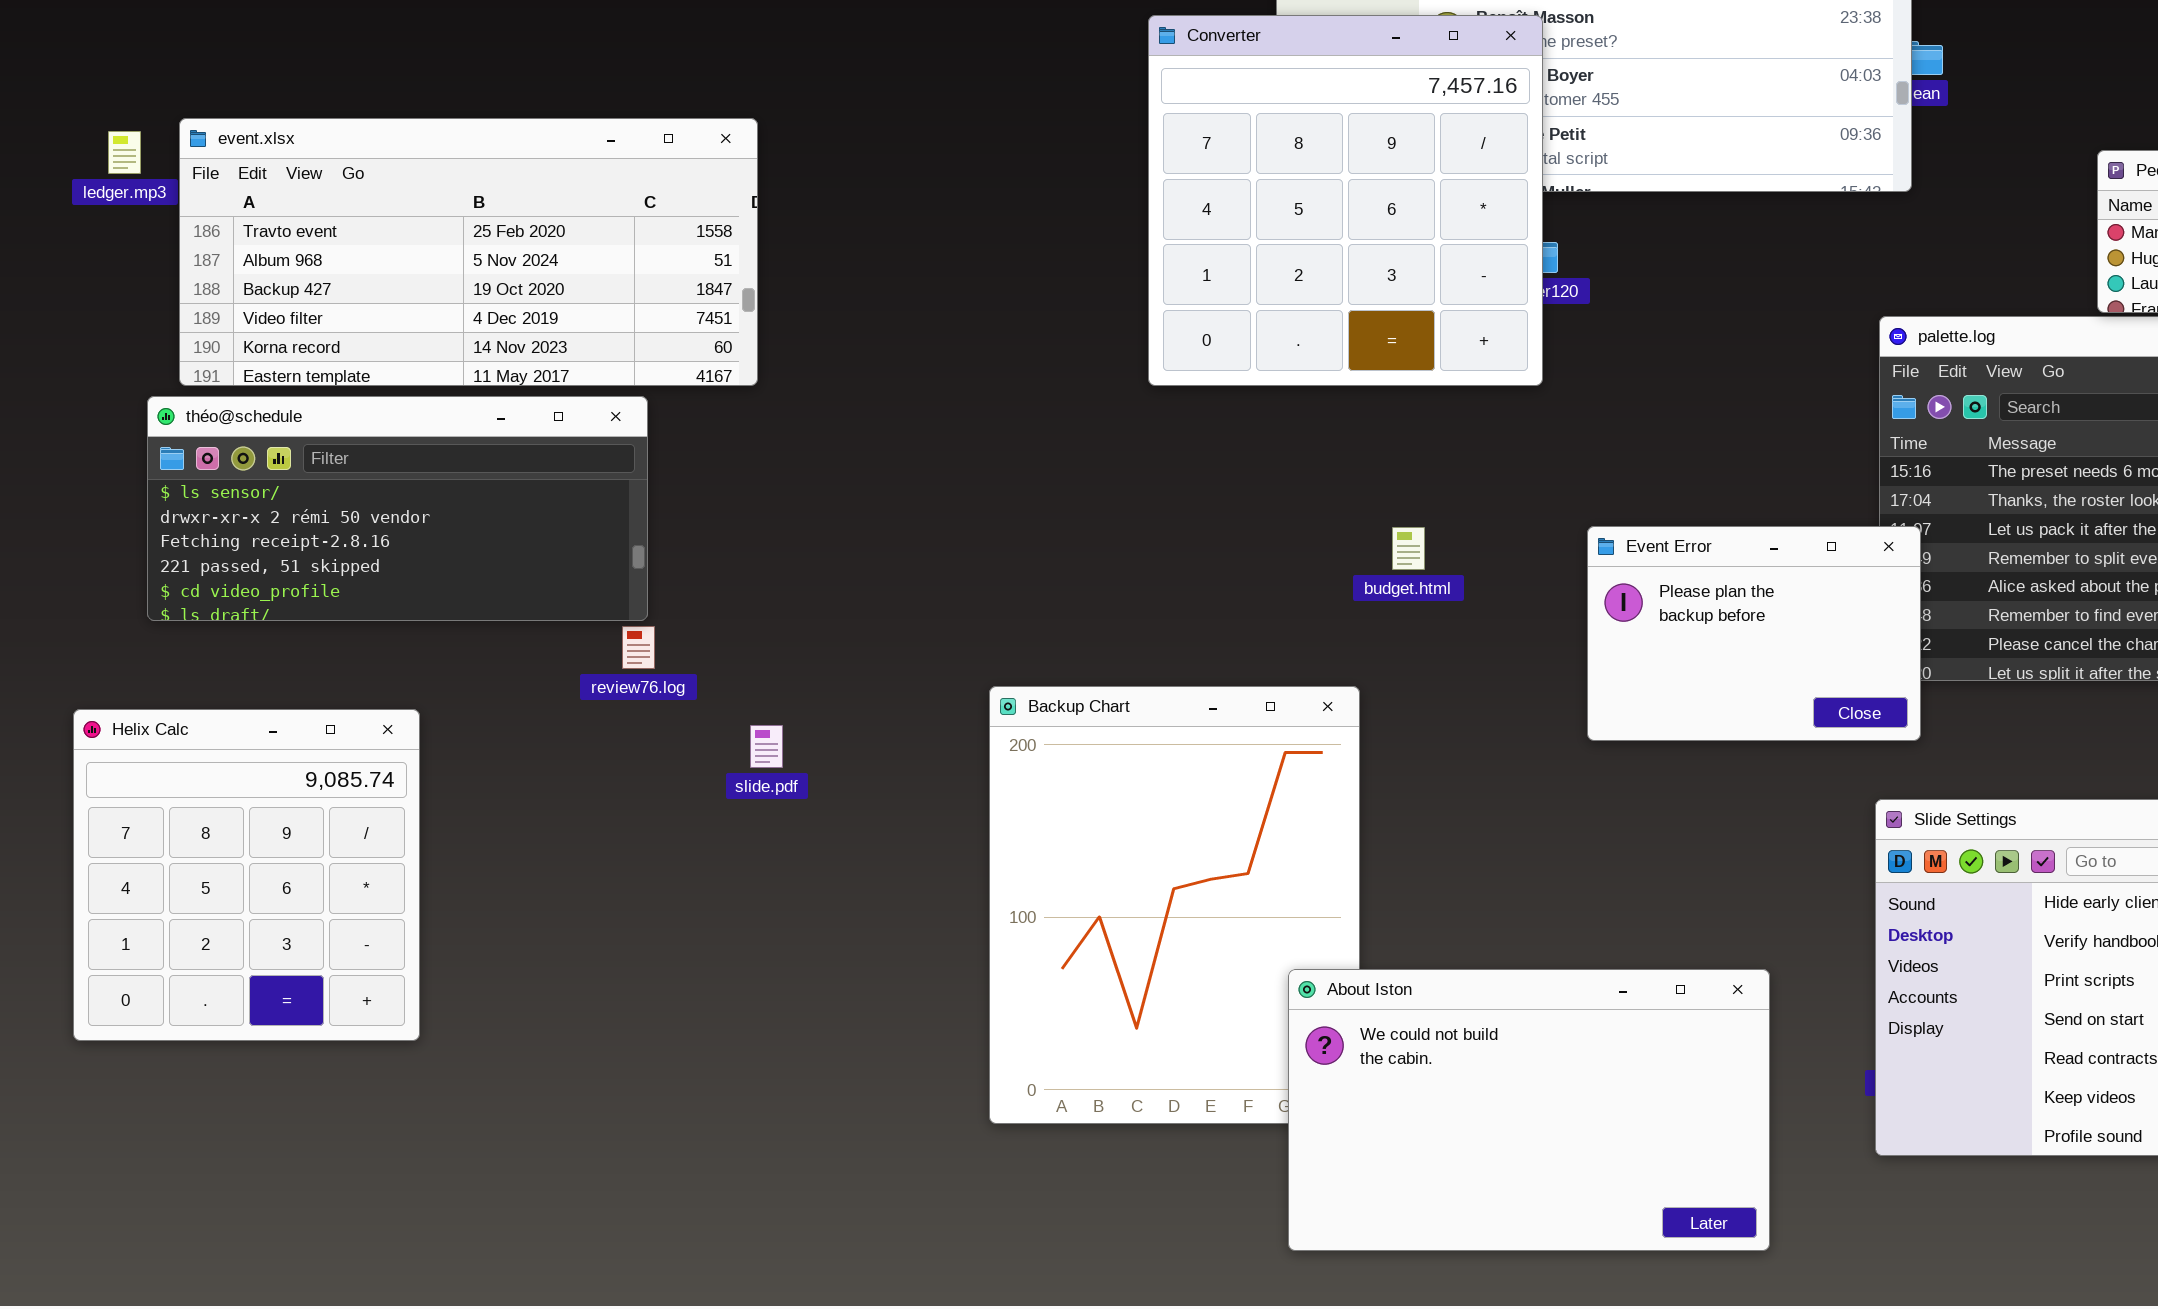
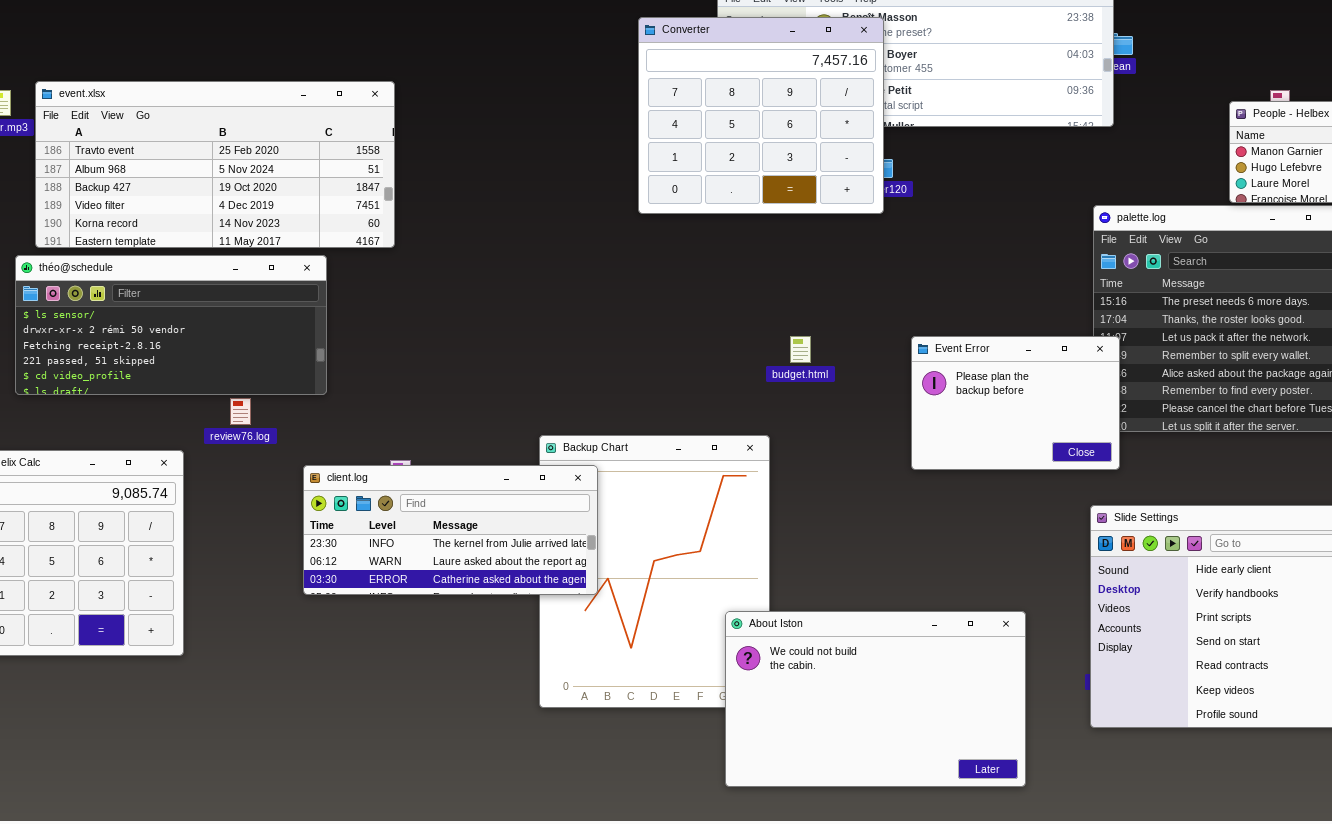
Converter: [1148,15,1543,386] -> [638,17,884,214], resized
review76.log: [622,626,655,669] -> [230,398,251,425], moved
client.log: none -> [303,465,598,595], opened

